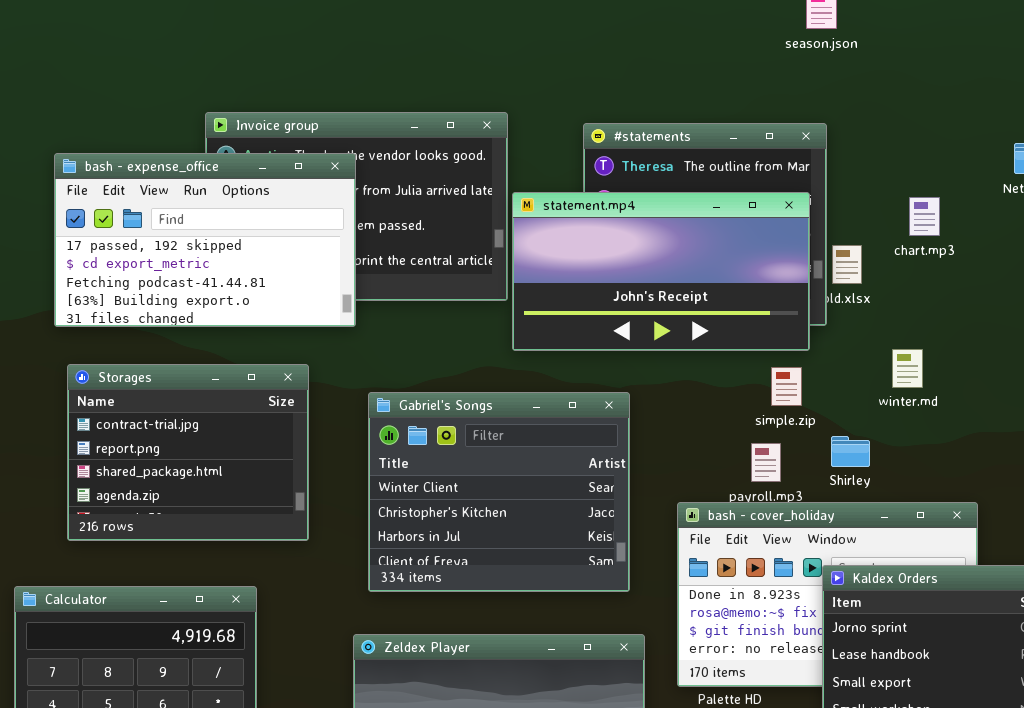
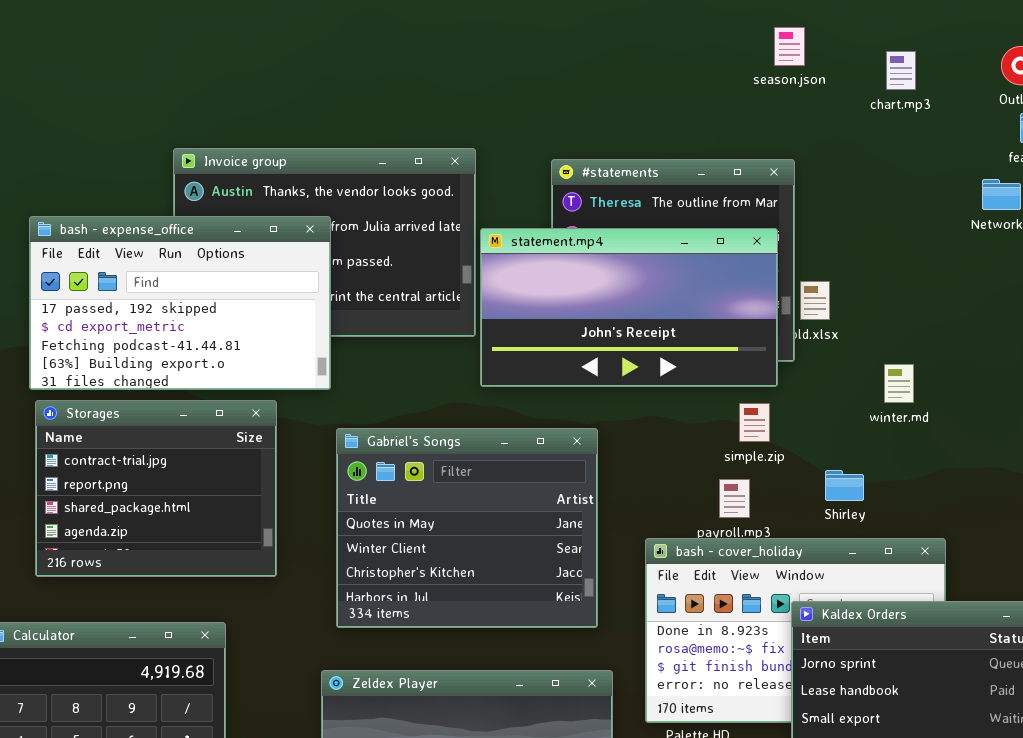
bash - expense_office: [54,153,356,327] -> [29,216,331,390], moved
chart.mp3: [909,197,940,236] -> [886,51,916,90], moved
winter.md: [892,349,923,388] -> [884,364,914,403], moved
Gabriel's Songs: [368,392,630,592] -> [336,428,598,628], scrolled up 1 row
Shirley: [831,436,870,467] -> [825,470,864,501], moved

